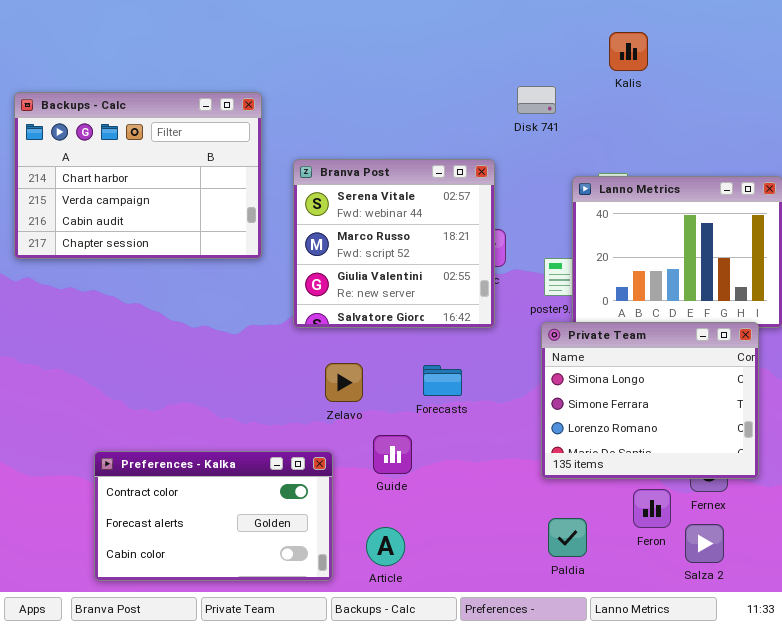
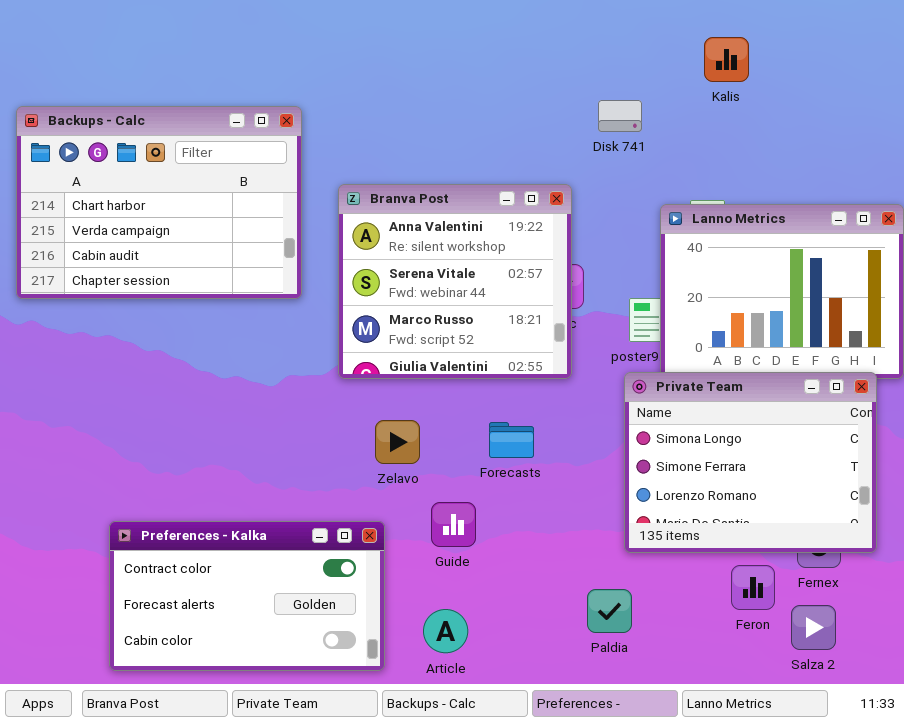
Branva Post: [293,159,495,328] -> [338,184,572,379], scrolled up 1 row
Paldia: [548,518,587,557] -> [587,589,632,633], moved

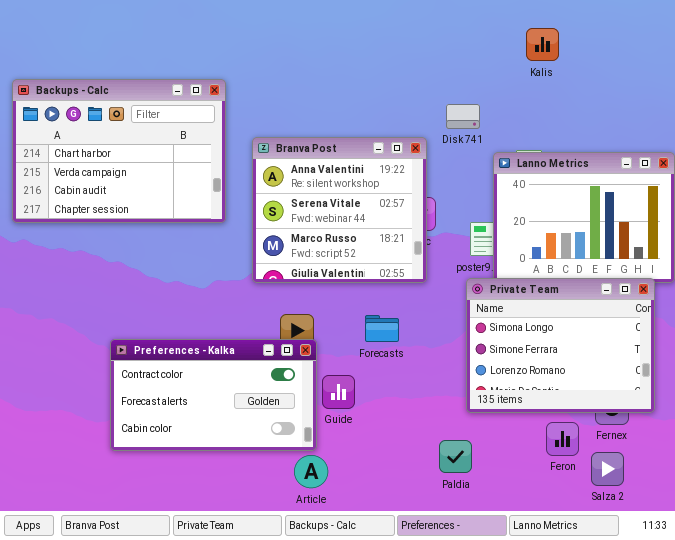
Disk 741: [598,100,642,132] -> [446,104,480,129], moved
Preferences - Kalka: [109,521,385,671] -> [110,339,317,451], moved
Article: [423,609,468,653] -> [294,455,328,488], moved

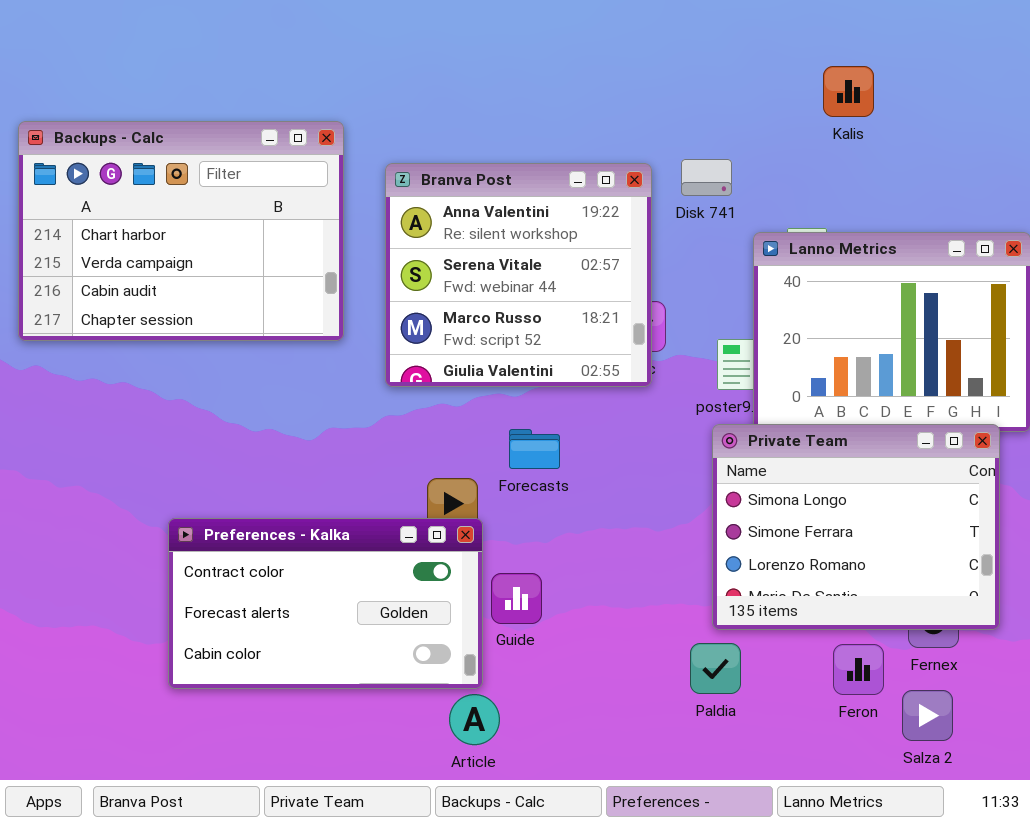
Kalis: [526,28,559,61] -> [823,66,874,117], moved
Branva Post: [252,137,427,283] -> [385,163,652,387], moved
Forecasts: [365,315,399,342] -> [509,429,560,469], moved
Paldia: [439,440,472,473] -> [690,643,741,694], moved

